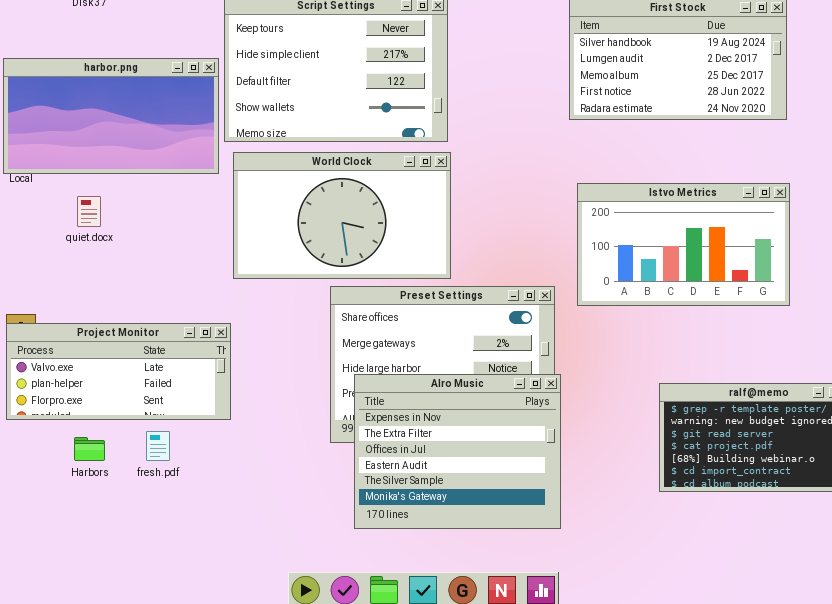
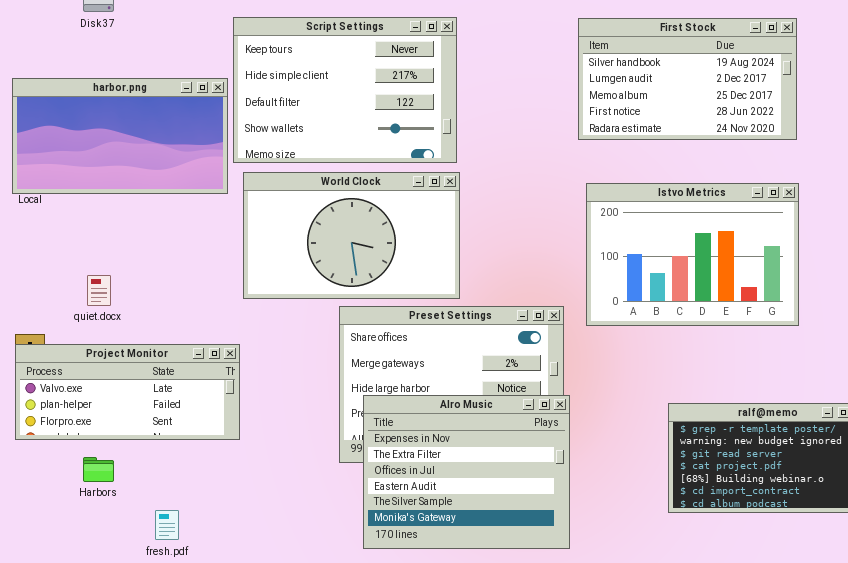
Istvo Metrics: [577,183,790,306] -> [586,183,799,326], resized
quiet.docx: [77,196,101,227] -> [87,275,111,306], moved
fresh.pdf: [146,431,170,461] -> [155,510,179,540], moved

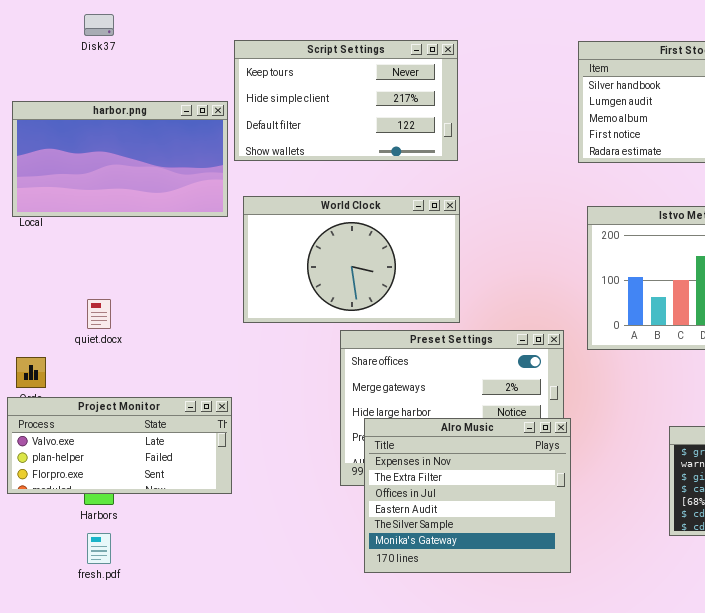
Script Settings: [233,17,457,163] -> [234,40,458,161], resized
Project Monitor: [15,344,240,440] -> [7,397,232,494], moved
fresh.pdf: [155,510,179,540] -> [87,533,111,564], moved

